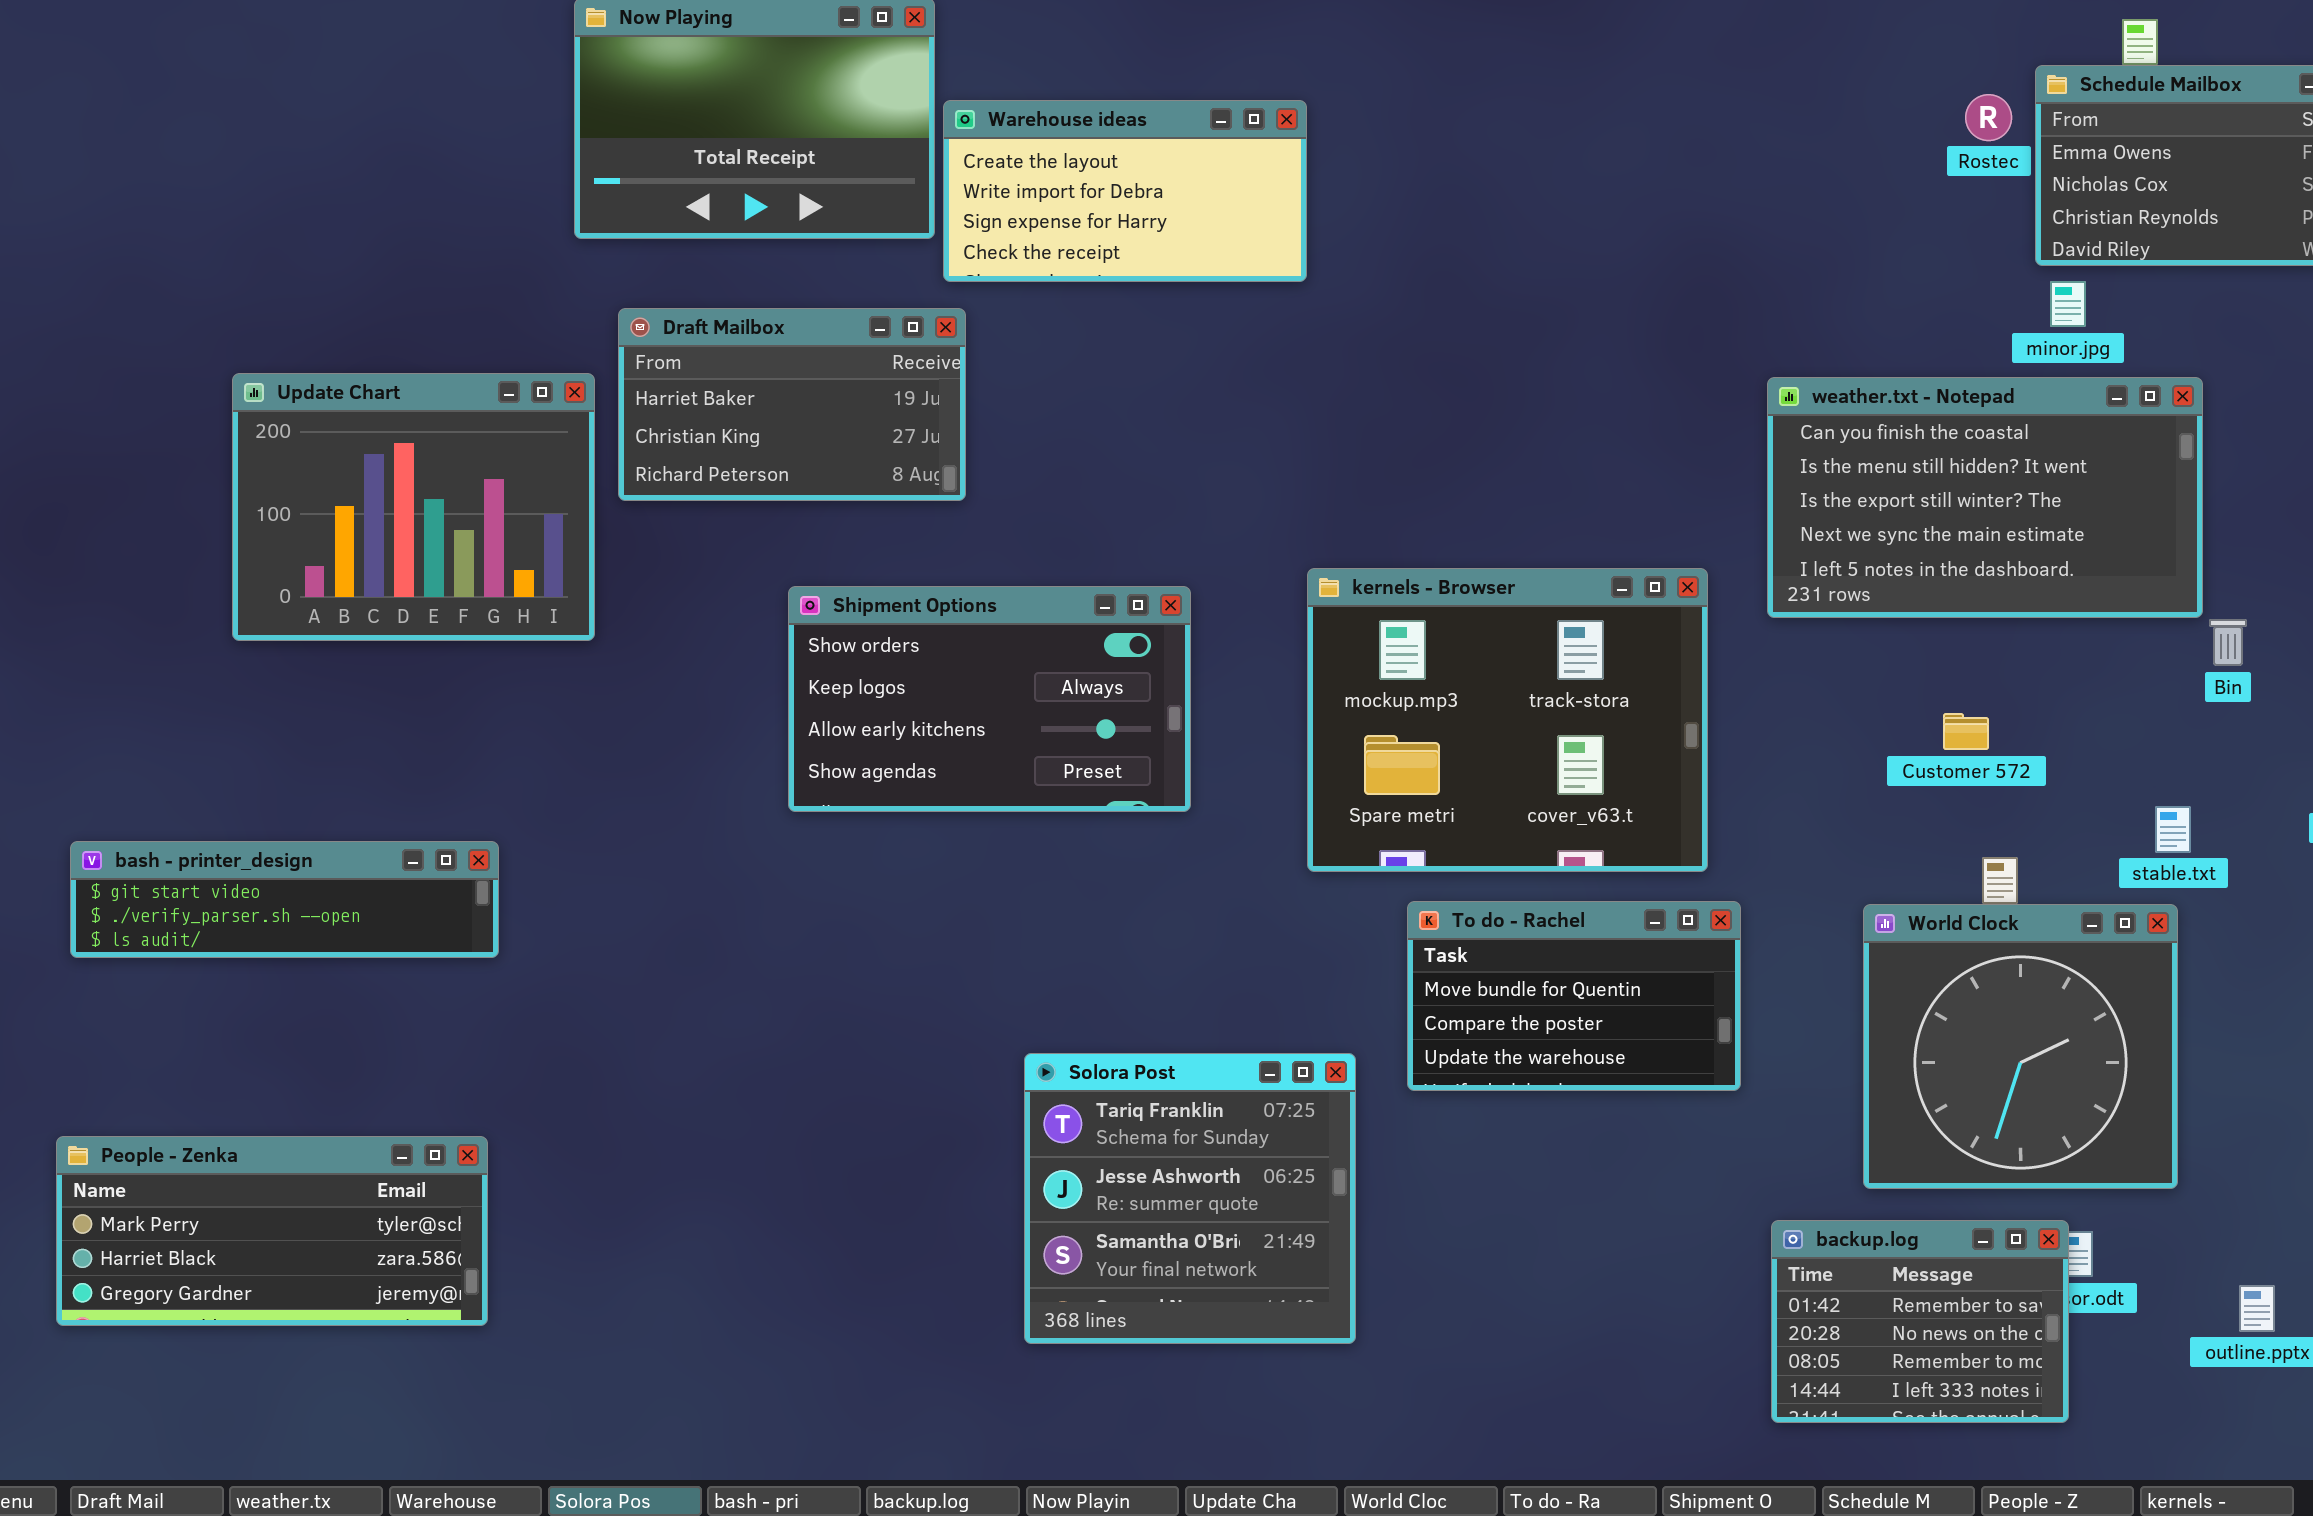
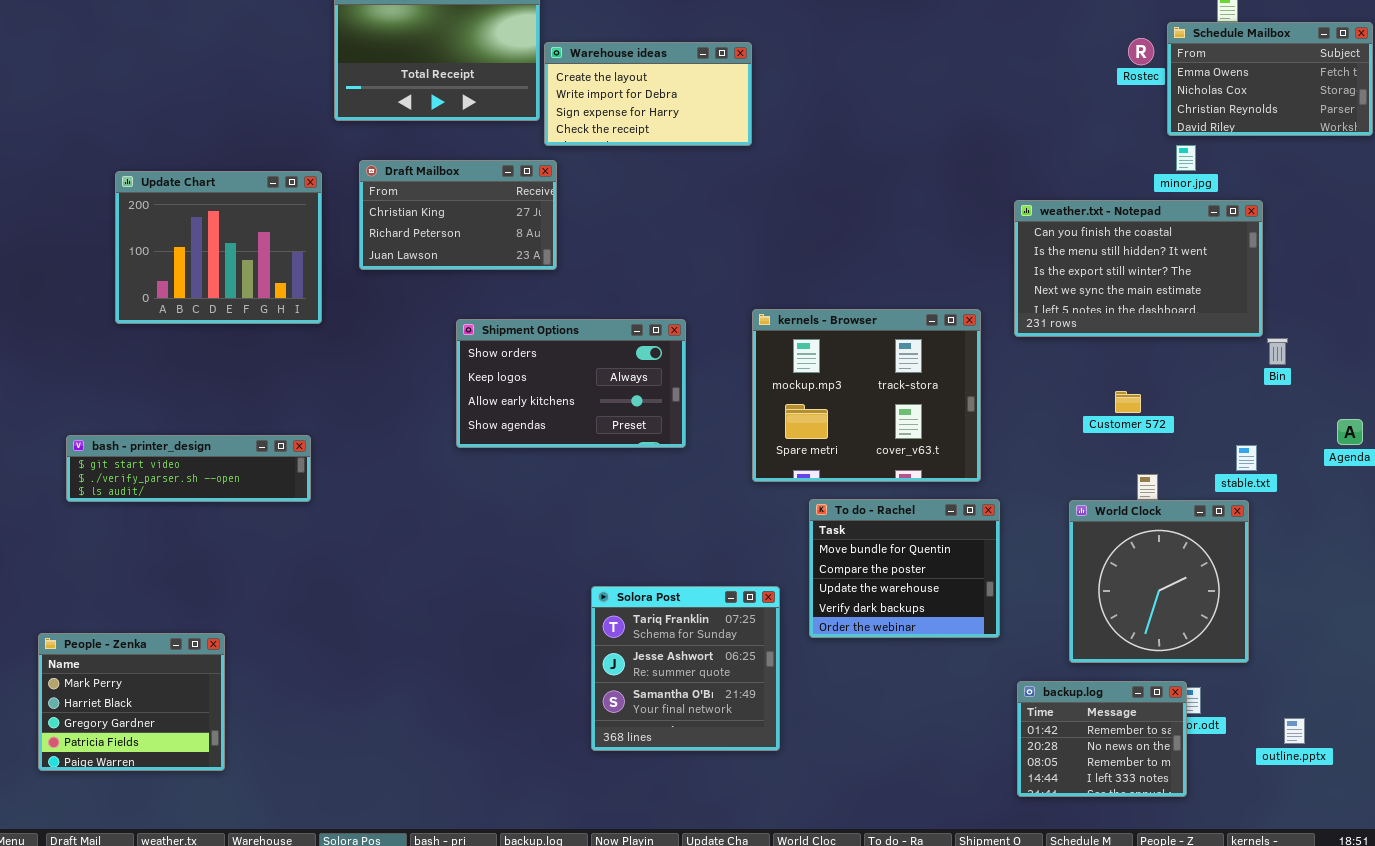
Draft Mailbox: [618,308,966,501] -> [359,160,557,270], scrolled down 1 row
Update Chart: [232,373,595,641] -> [115,171,322,324], moved
bash - printer_design: [70,841,499,958] -> [66,435,311,502], moved
To do - Rachel: [1407,901,1741,1091] -> [809,499,1000,638], resized
People - Zenka: [56,1136,488,1326] -> [38,633,225,771], resized

